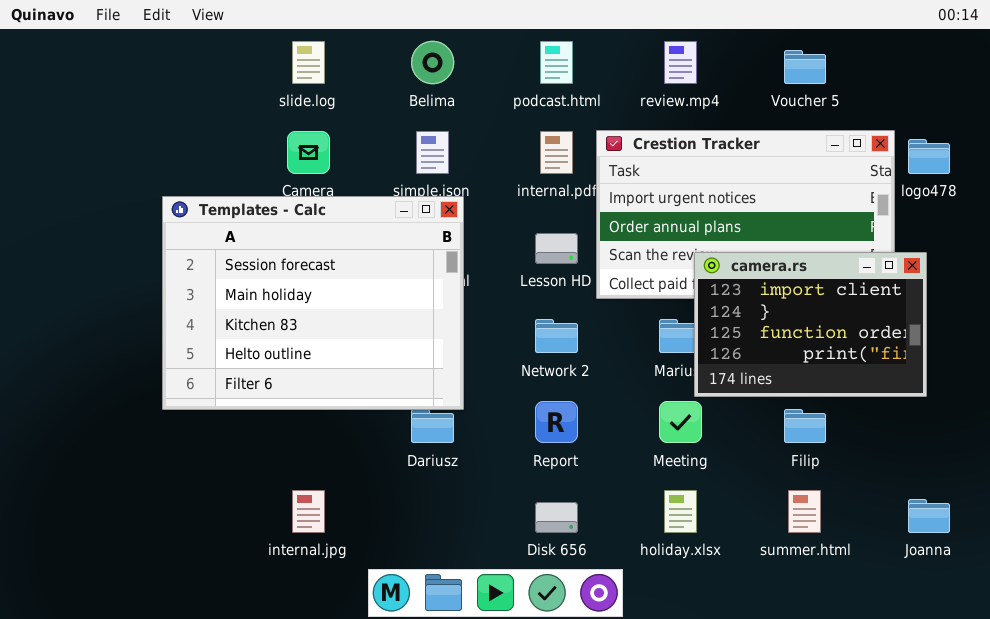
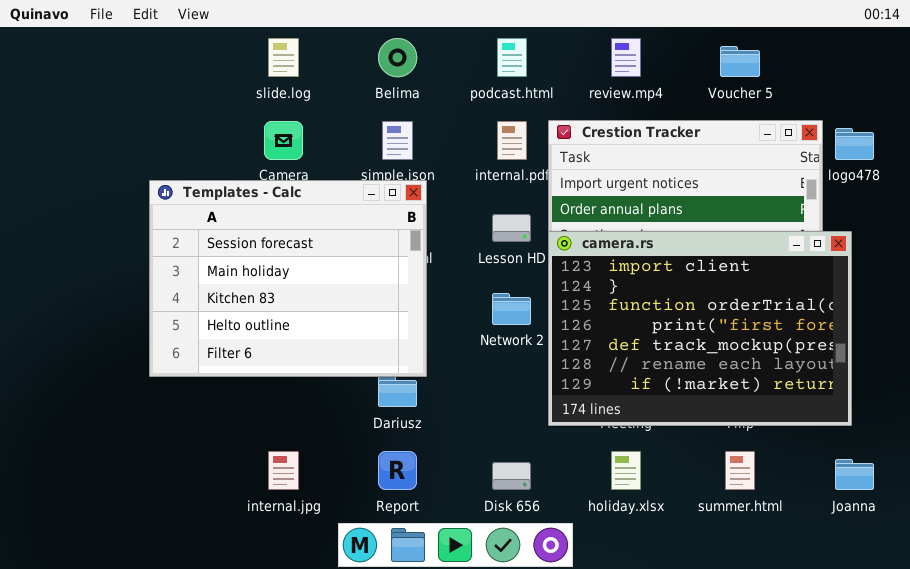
camera.rs: [694,252,927,397] -> [548,231,852,426], resized
Report: [535,401,578,443] -> [378,451,417,490], moved

